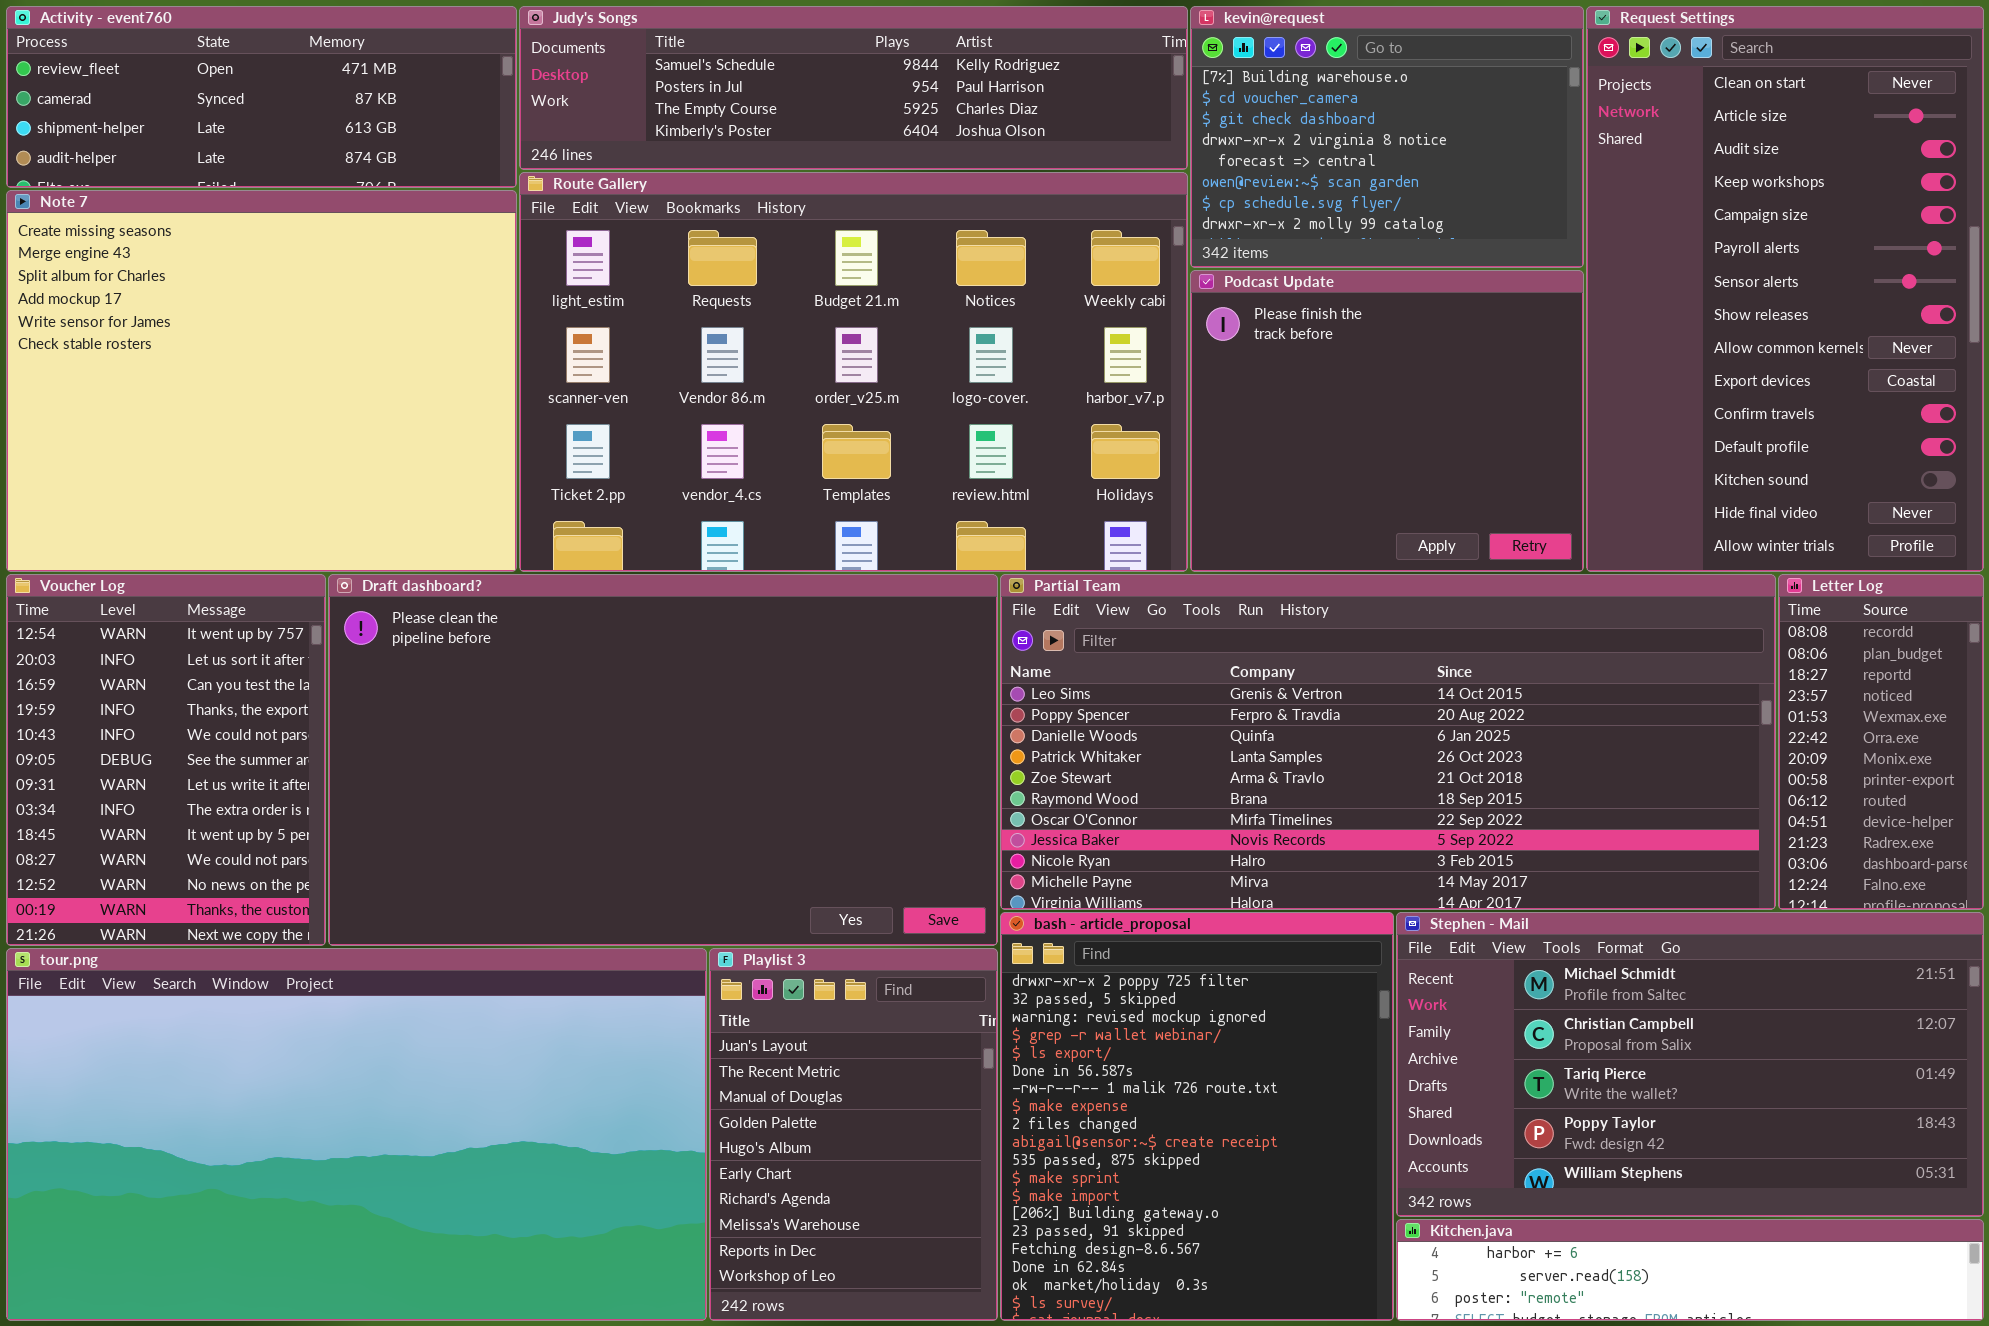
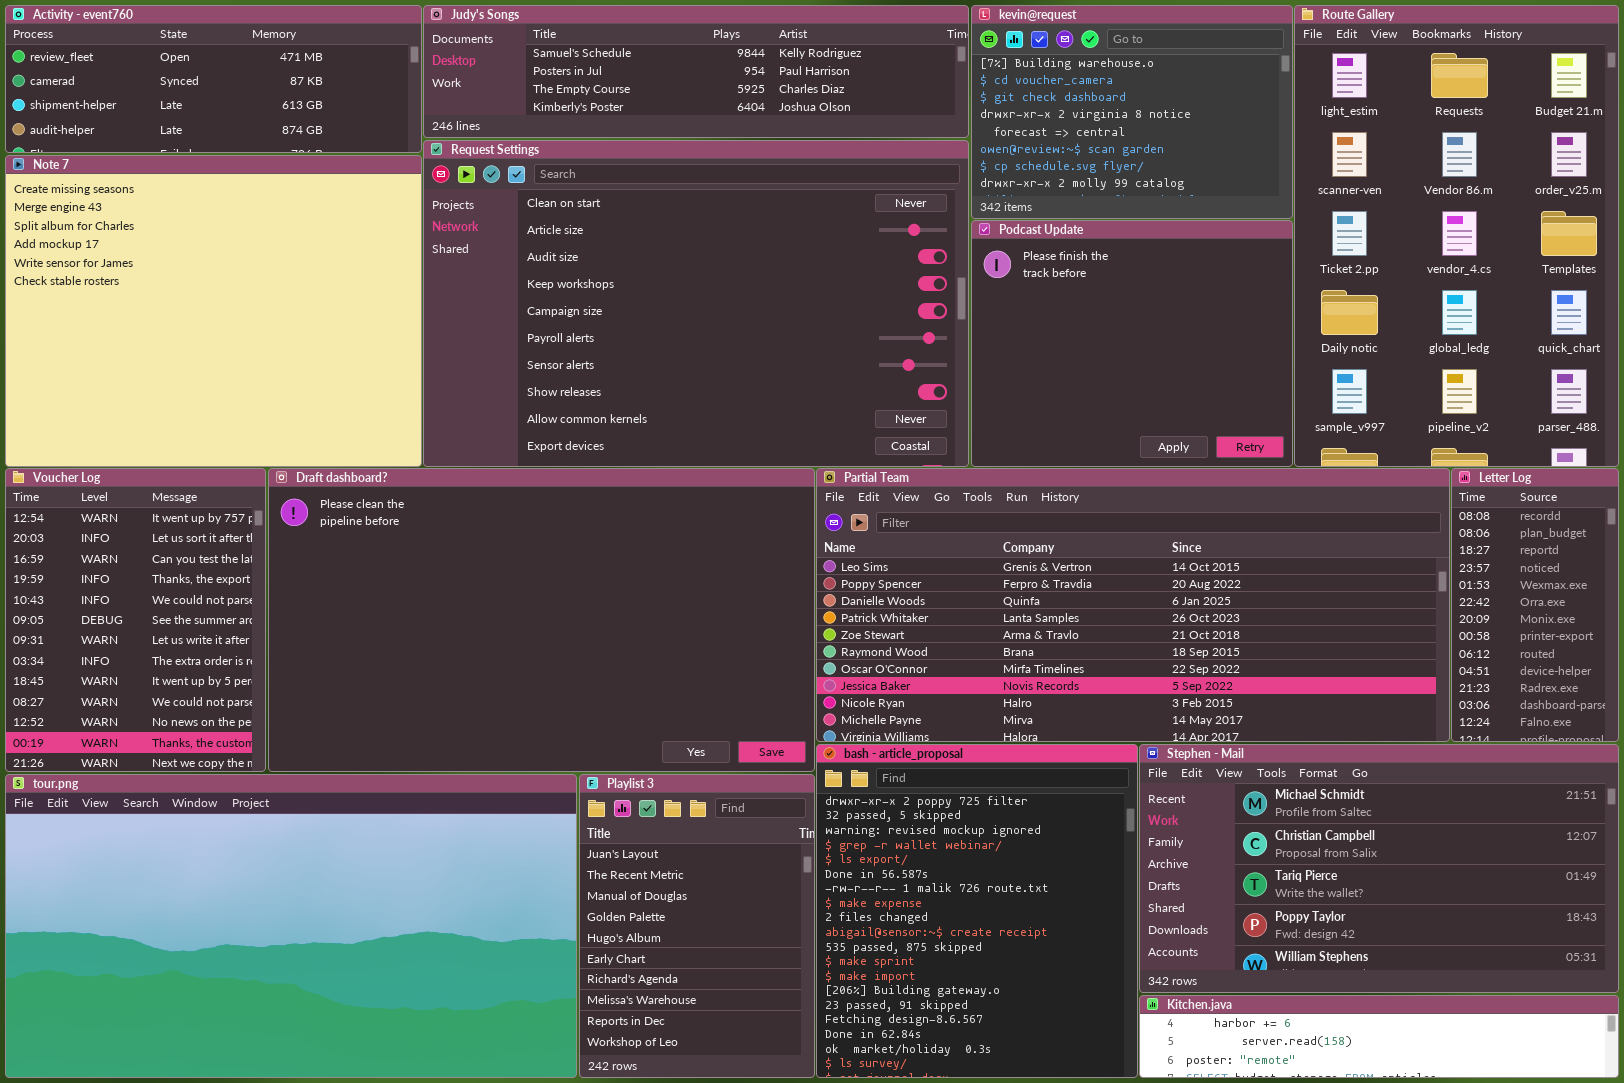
Request Settings: [1586,6,1984,572] -> [423,140,969,467], moved, resized
Route Gallery: [519,172,1188,572] -> [1294,5,1619,467], moved, resized

